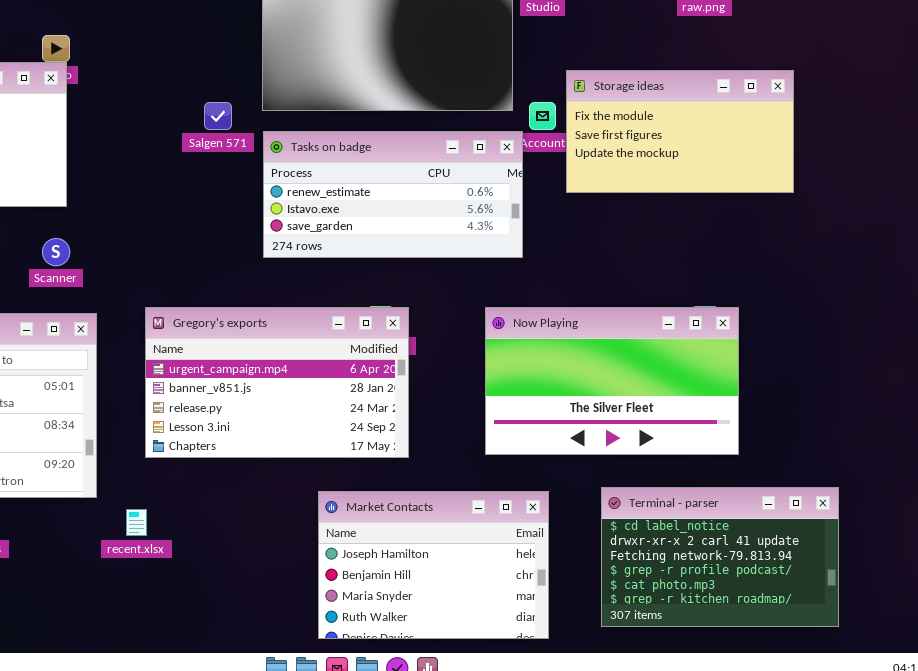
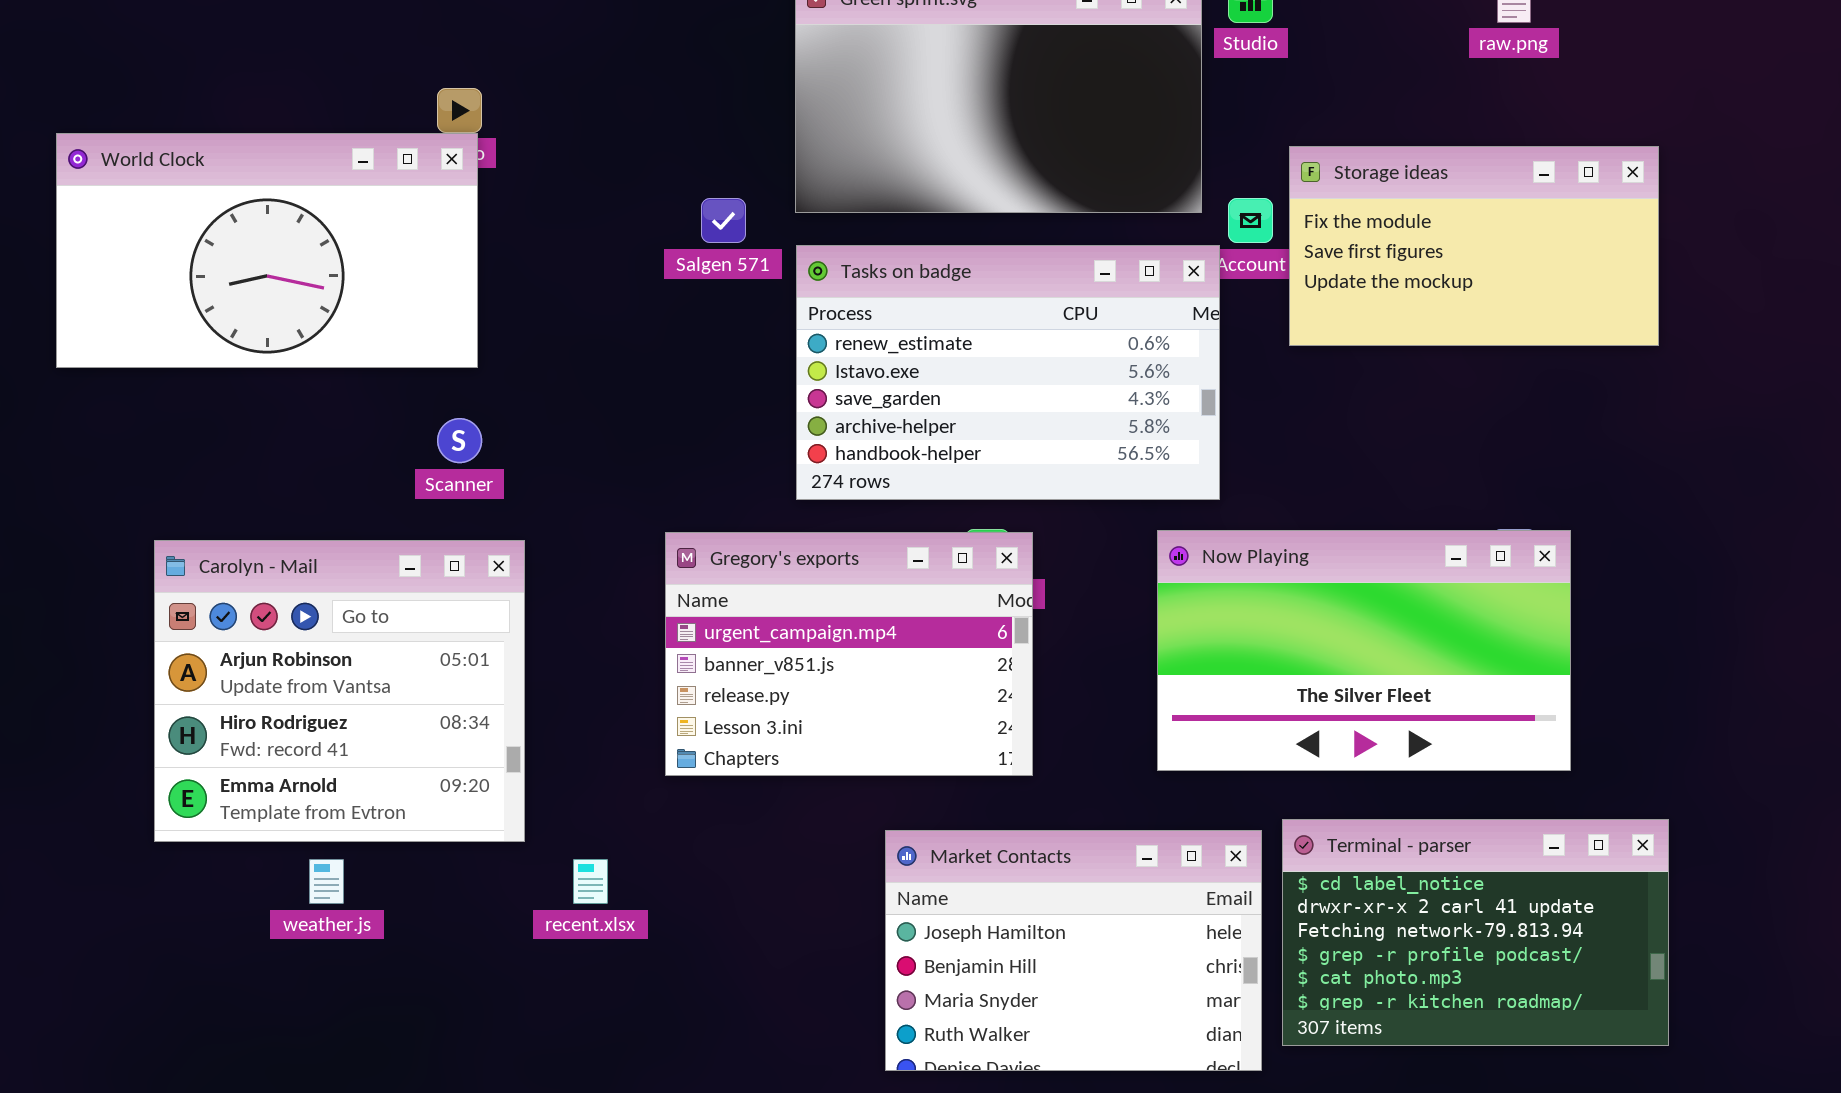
Tasks on badge: [263,131,523,258] -> [796,245,1220,500], resized
Gregory's exports: [145,307,409,458] -> [665,532,1033,776], resized
Terminal - parser: [601,487,839,627] -> [1282,819,1669,1046], moved

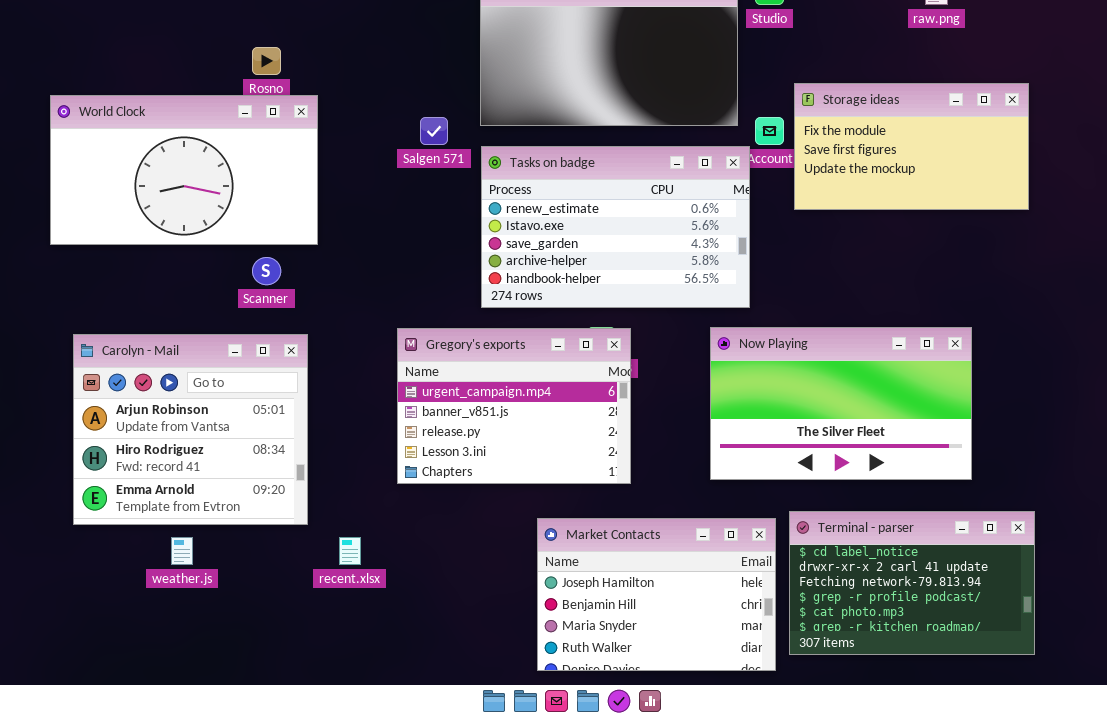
World Clock: [56,133,478,368] -> [50,95,318,245], moved

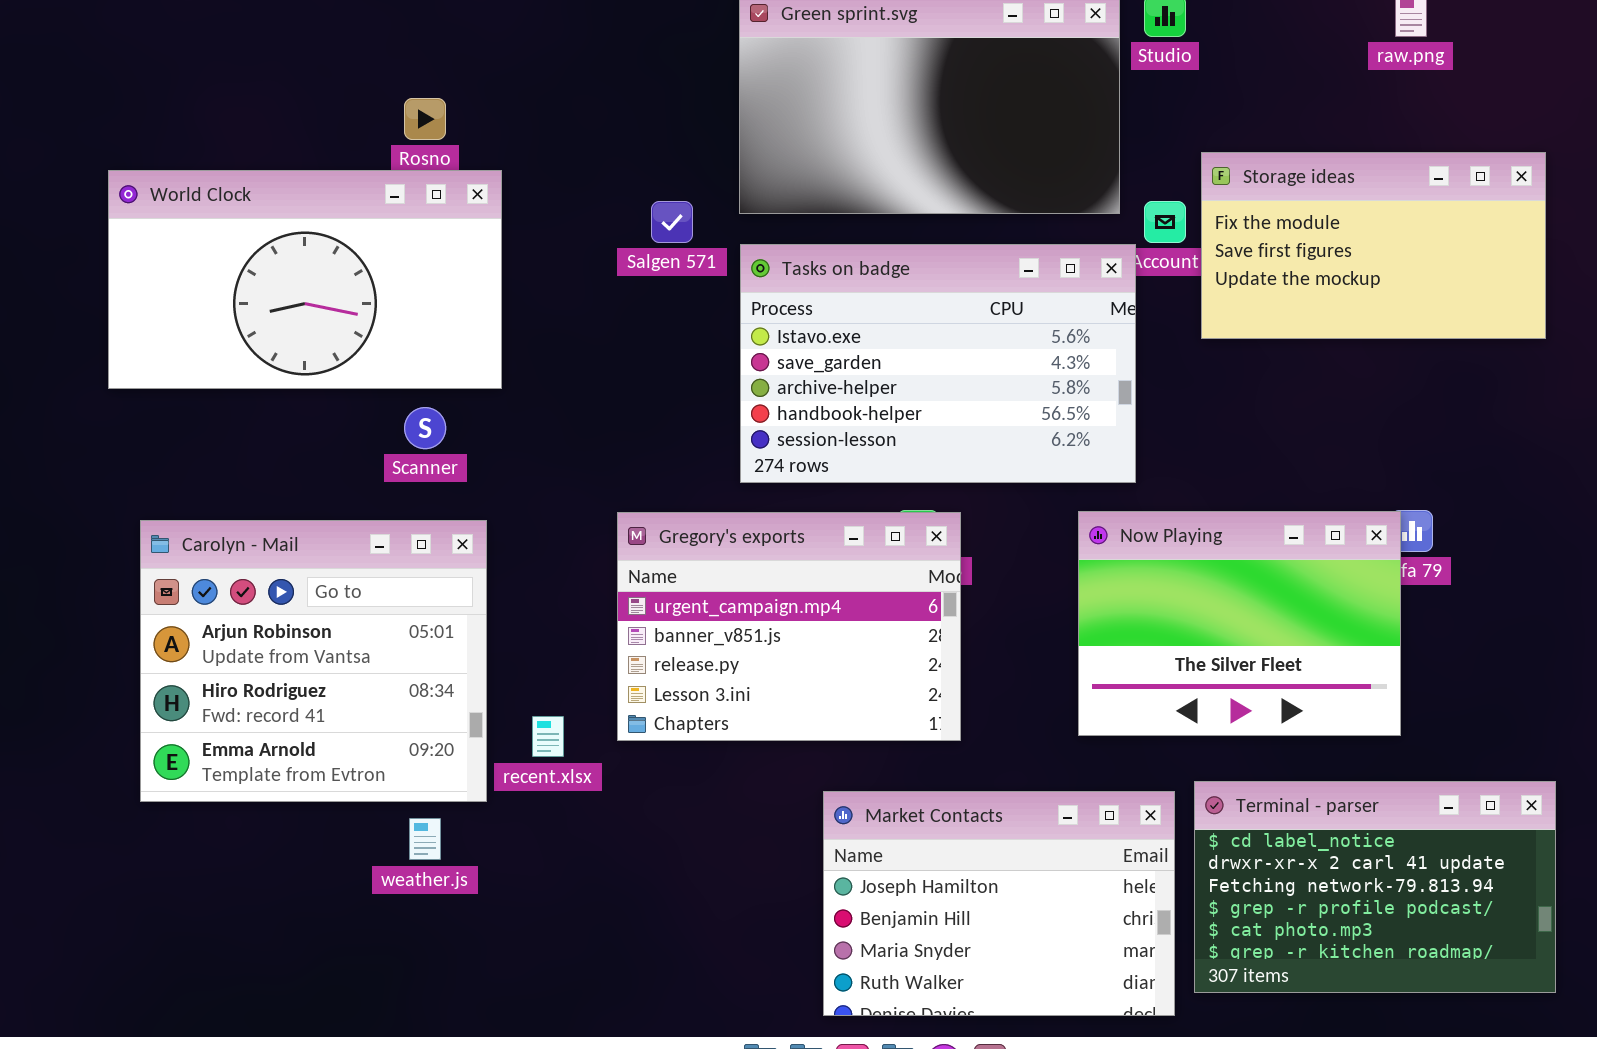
Tasks on badge: [481,146,750,308] -> [740,244,1136,483], scrolled down 1 row
Now Playing: [710,327,972,480] -> [1078,511,1401,736], resized
weather.js: [171,537,193,565] -> [409,818,441,860], moved
recent.xlsx: [339,537,361,565] -> [532,716,564,757], moved

